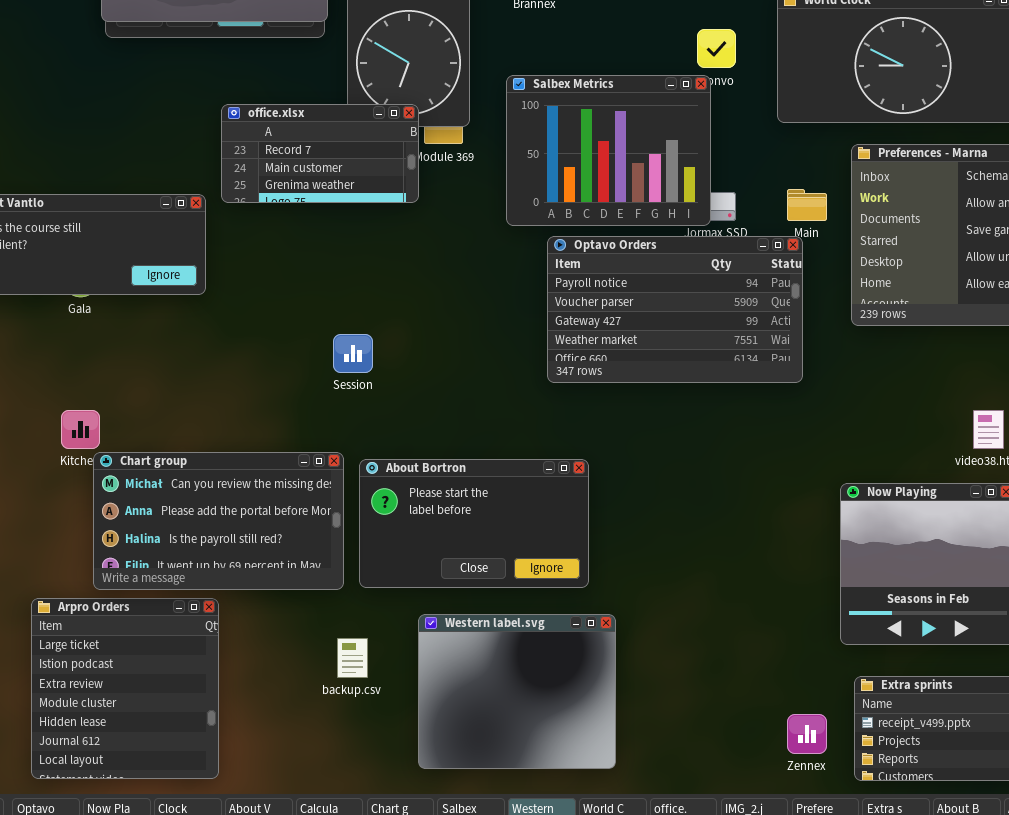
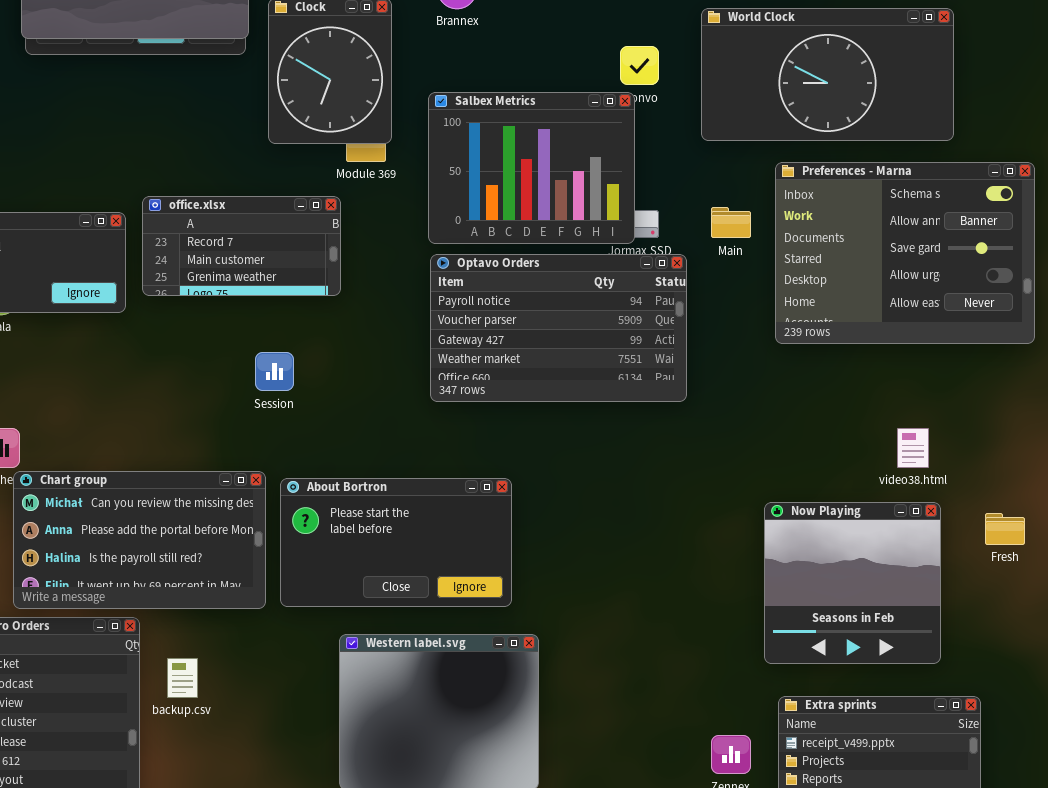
office.xlsx: [221,104,419,203] -> [142,196,341,296], moved
Optavo Orders: [547,236,803,383] -> [430,254,687,402], moved
backup.csv: [337,638,368,678] -> [167,658,198,698], moved

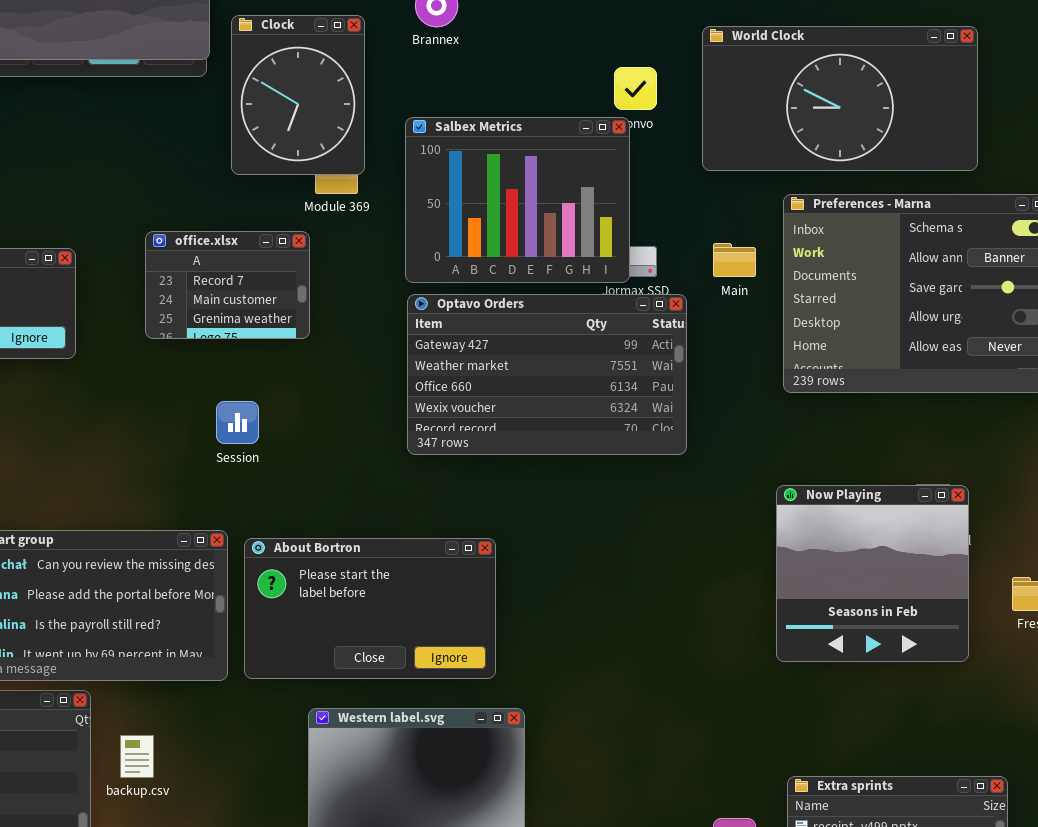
office.xlsx: [142,196,341,296] -> [145,231,310,339], resized
Optavo Orders: [430,254,687,402] -> [407,294,687,455], scrolled down 2 rows
Now Playing: [764,502,941,664] -> [776,485,969,662], moved

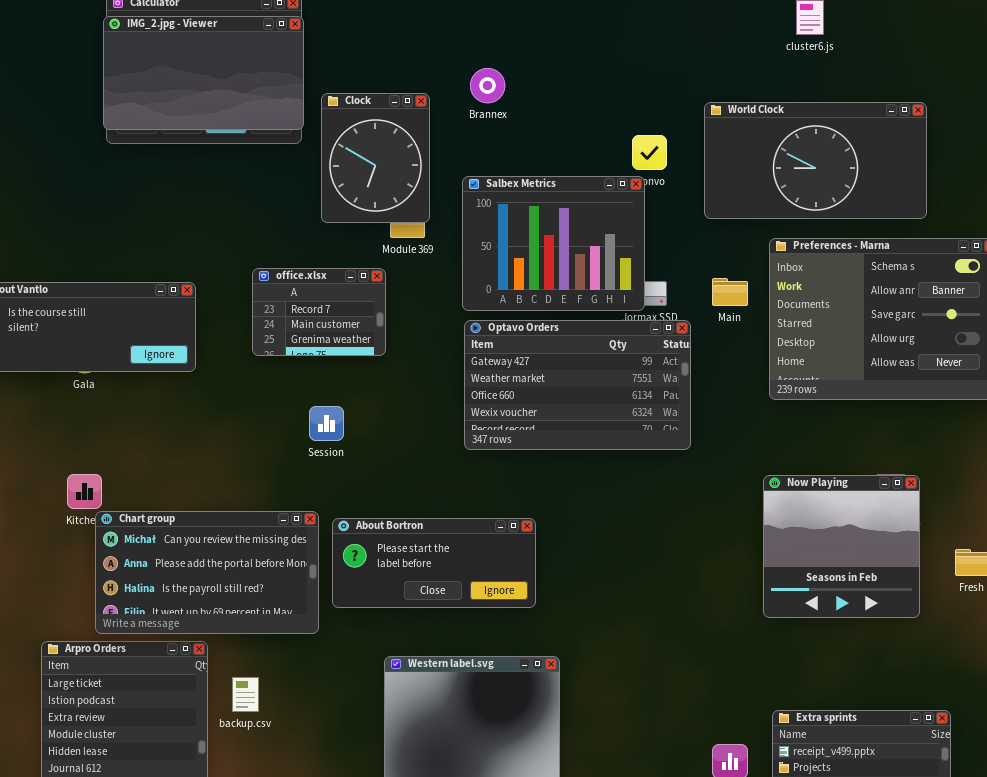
About Bortron: [244,538,496,679] -> [332,518,536,608], resized

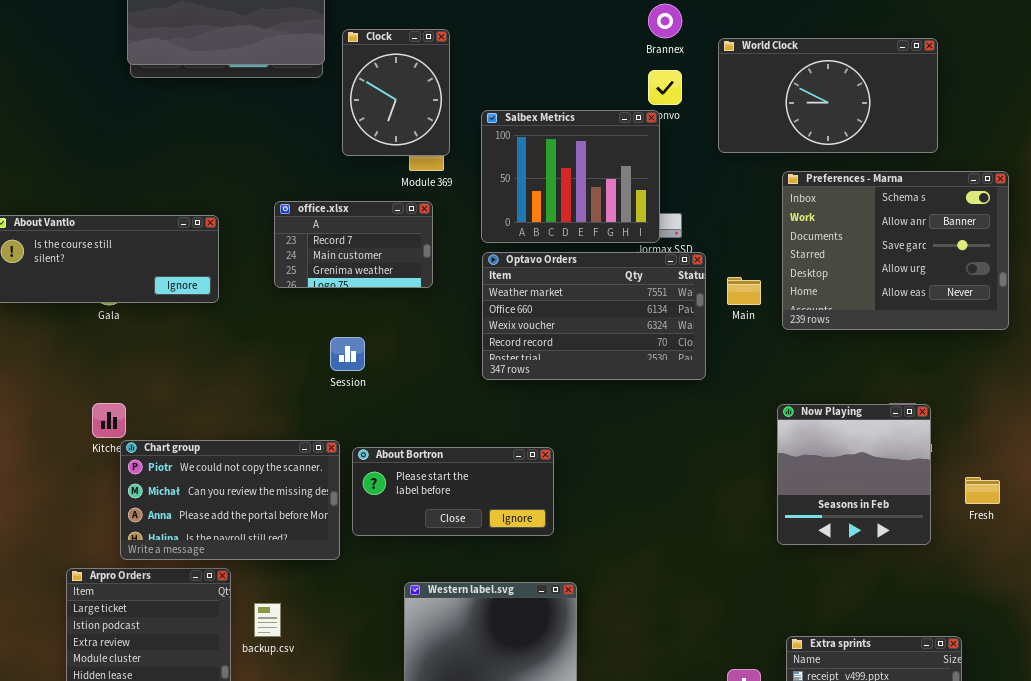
Brannex: [470,68,505,103] -> [648,4,682,38], moved
office.xlsx: [252,268,386,356] -> [274,201,433,288], resized
Main: [712,278,748,306] -> [727,277,761,305], moved
Optavo Orders: [464,320,691,450] -> [482,252,706,380], scrolled down 1 row
Chart group: [95,511,319,634] -> [120,440,340,560], scrolled up 1 row

